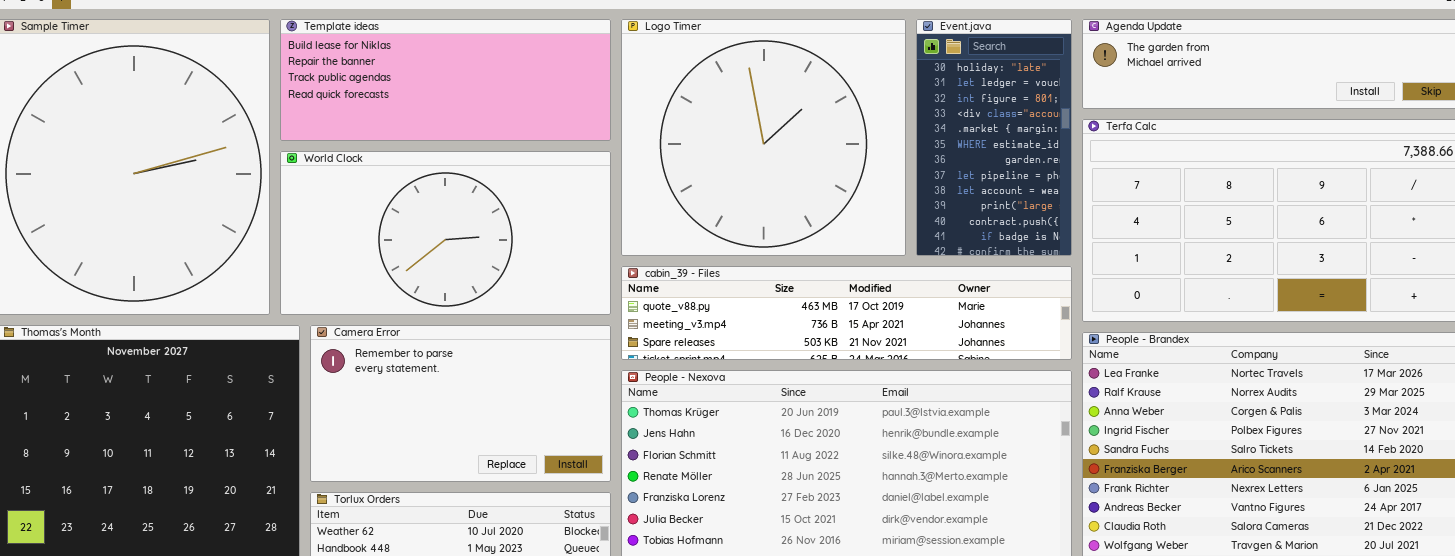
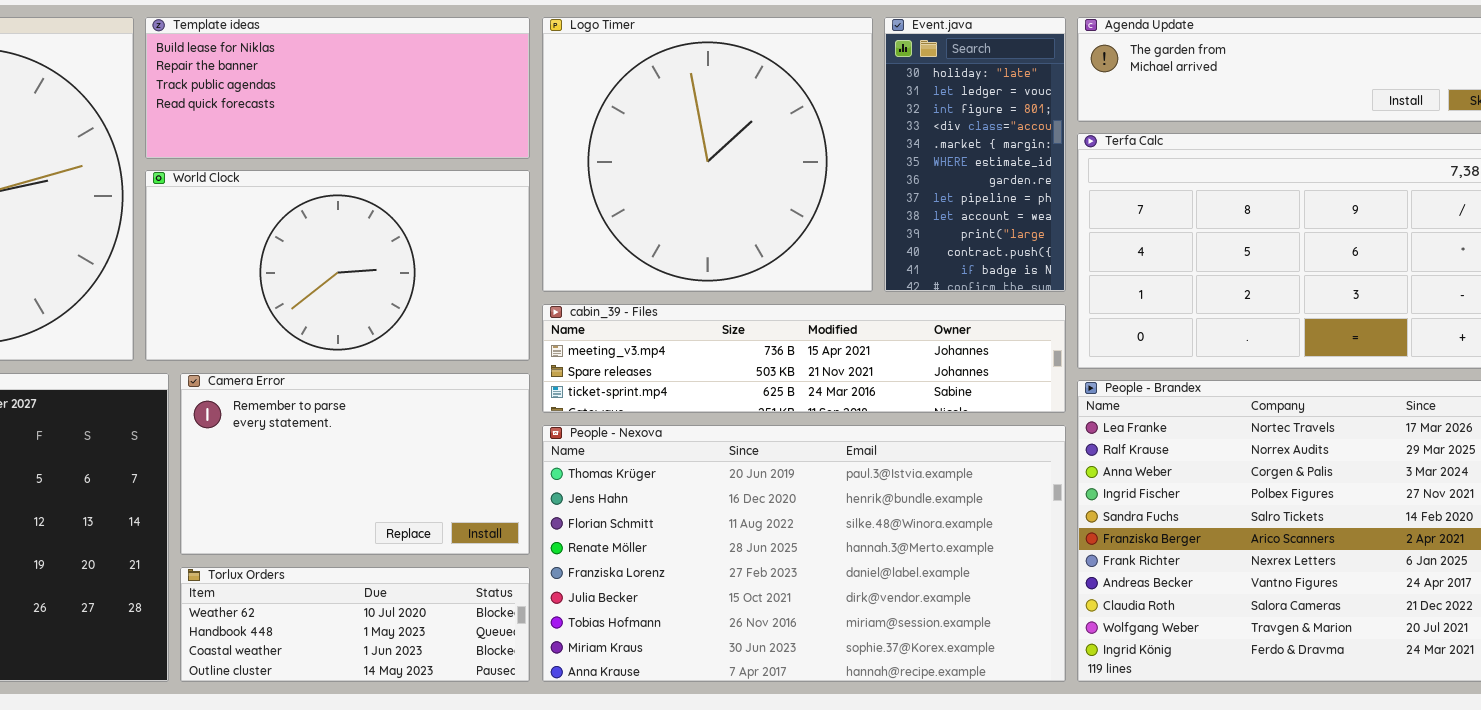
cabin_39 - Files: [621,266,1072,360] -> [542,304,1066,413], scrolled down 1 row

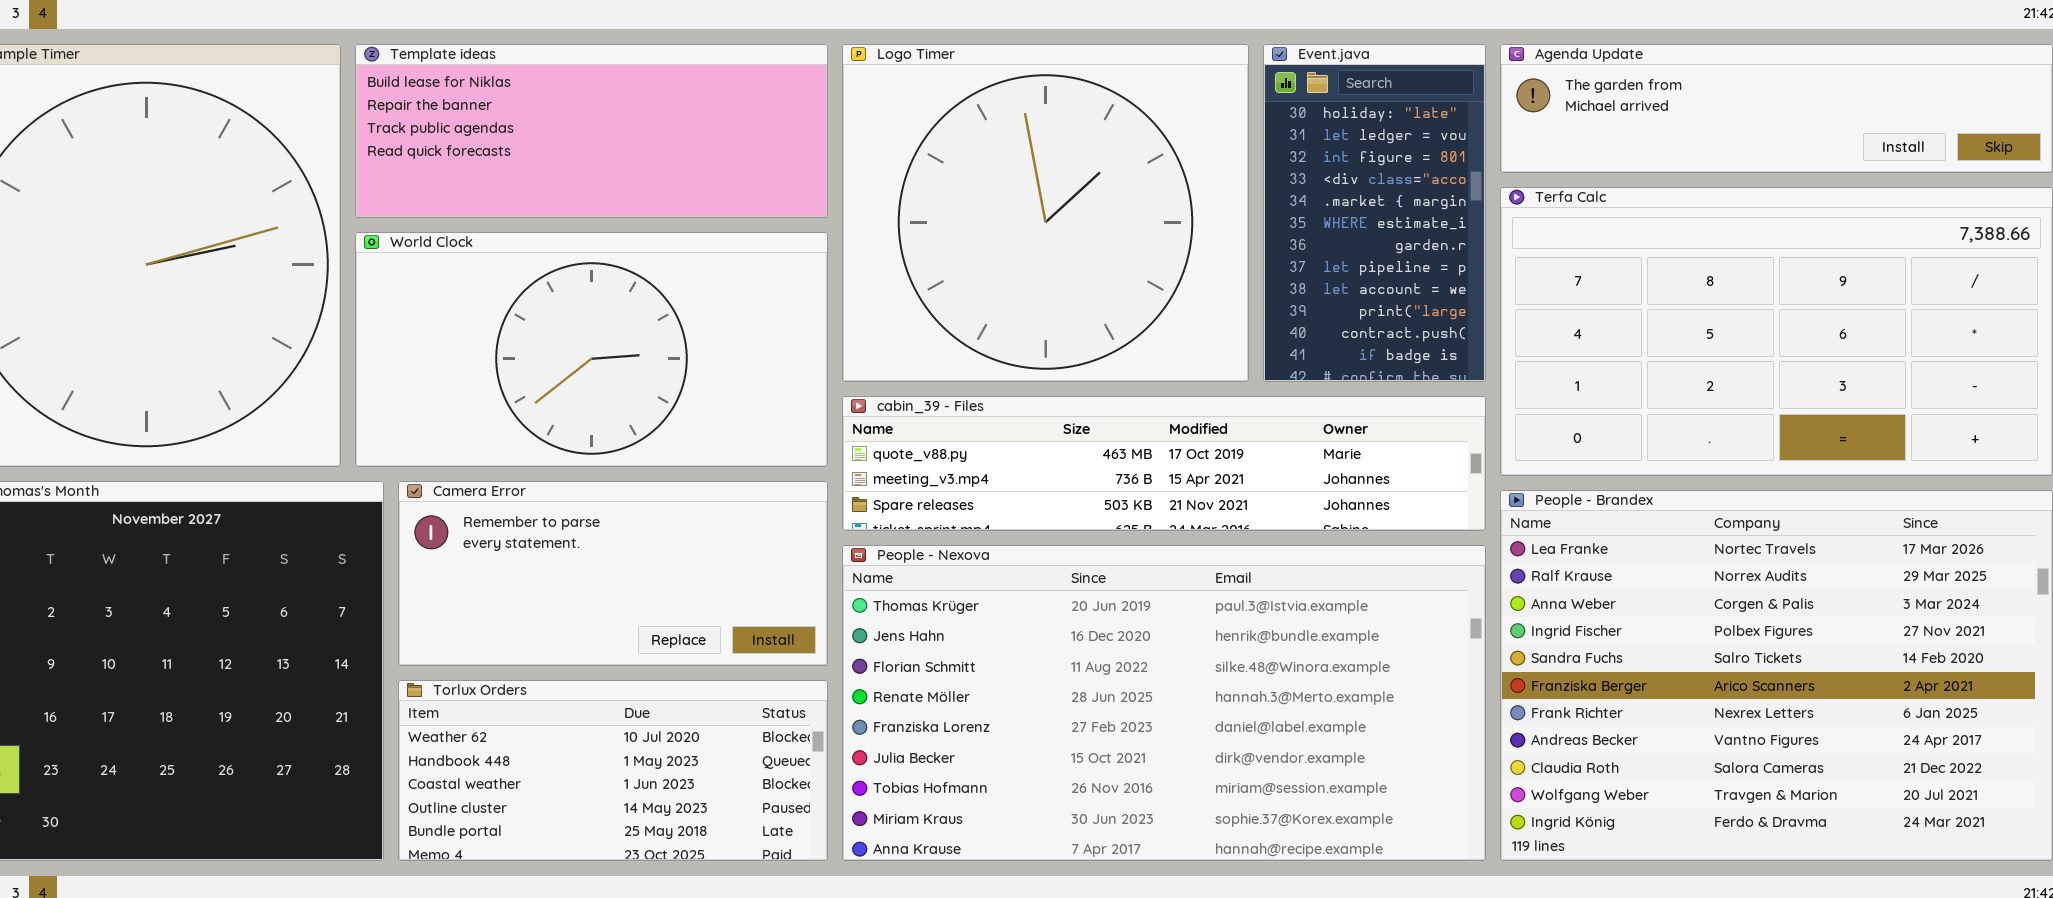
cabin_39 - Files: [542,304,1066,413] -> [842,396,1486,531], scrolled up 1 row
Camera Error: [180,373,530,555] -> [398,481,828,666], resized
Torlux Orders: [180,567,530,682] -> [398,680,828,861], resized

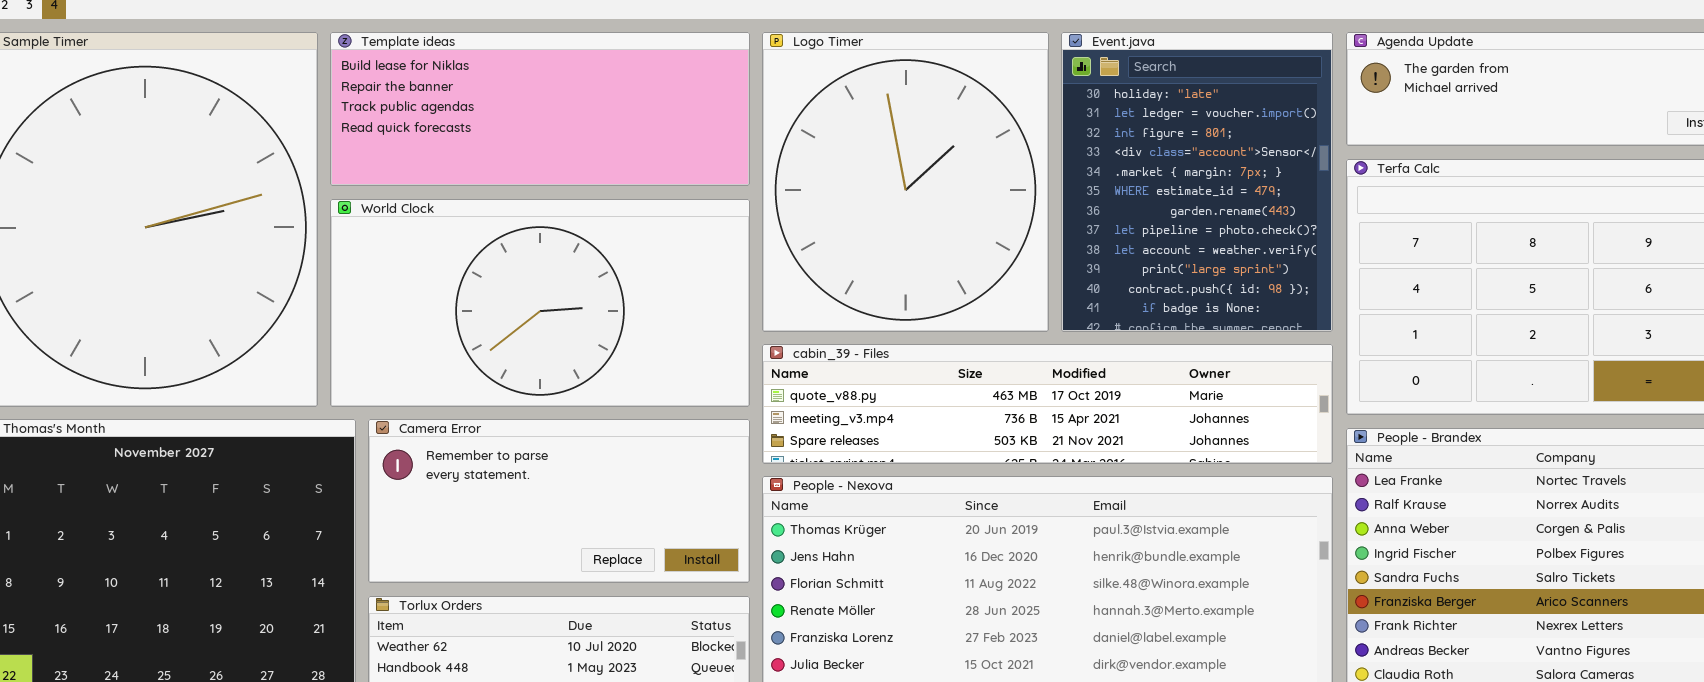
Logo Timer: [842,44,1249,382] -> [762,32,1049,332], resized
Event.java: [1263,44,1486,382] -> [1061,32,1333,332], resized

